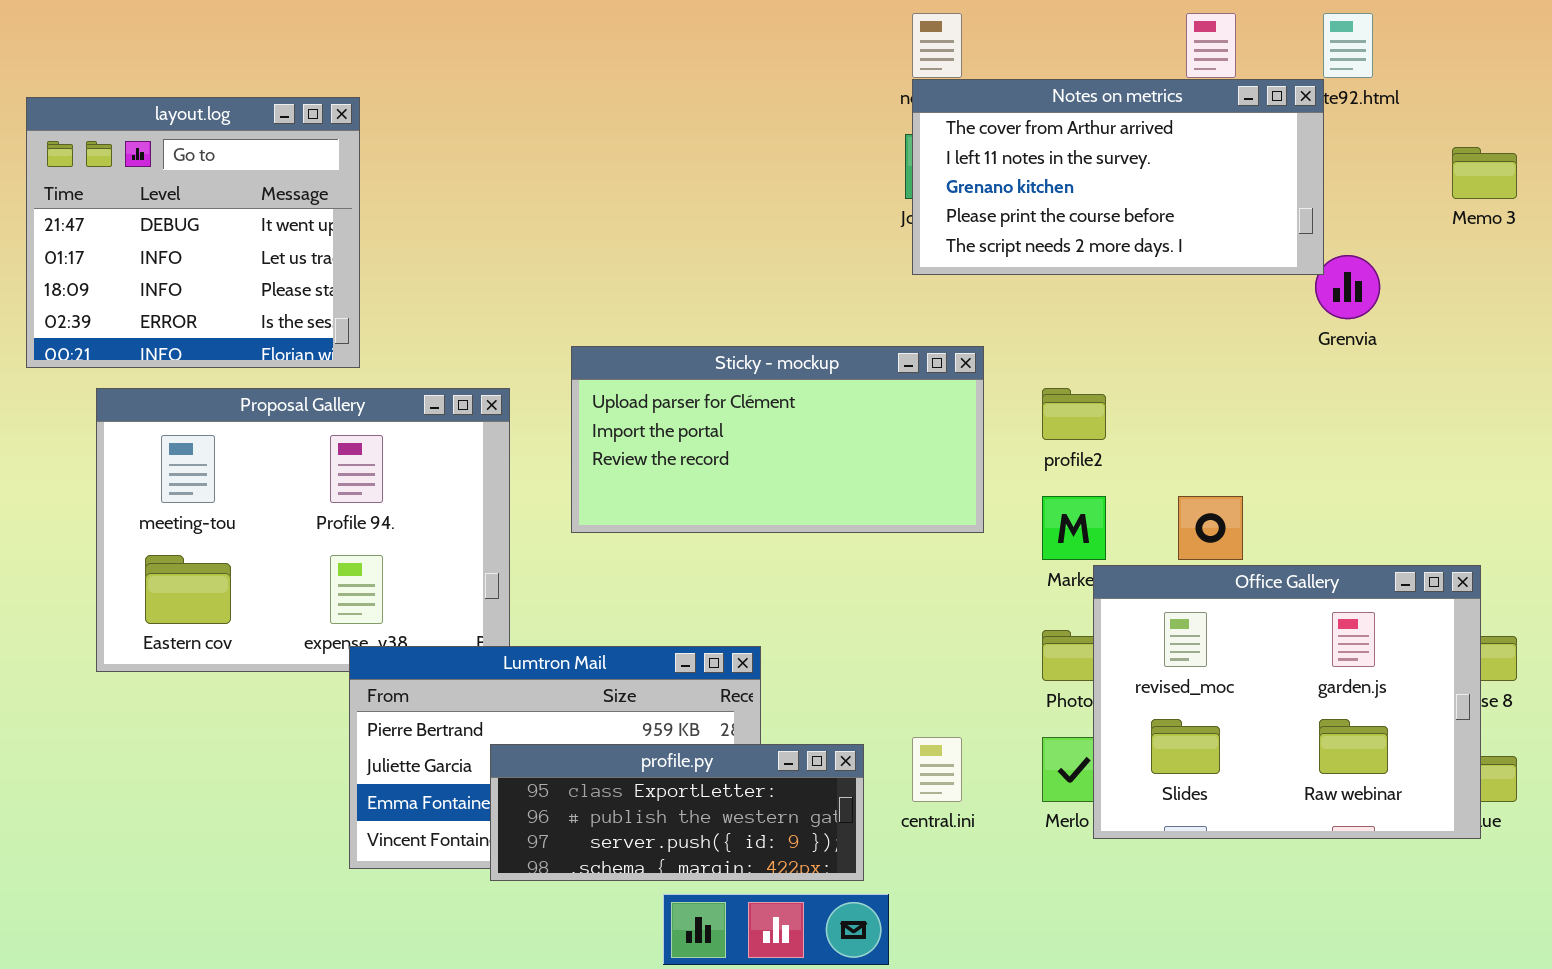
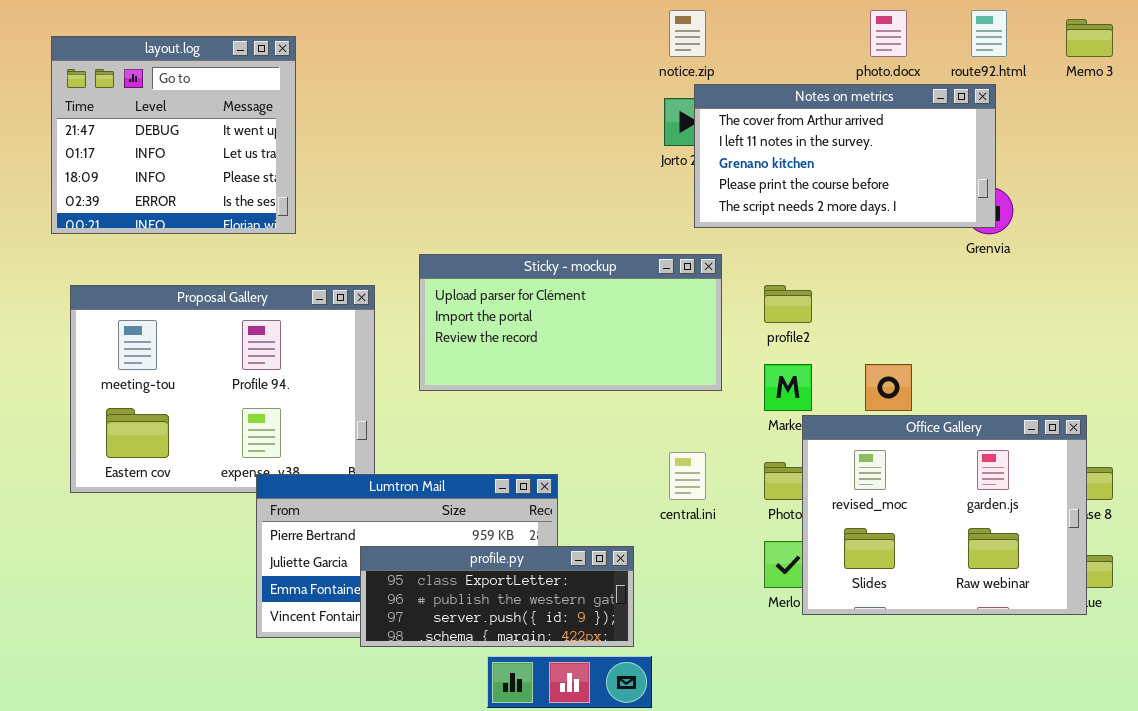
Notes on metrics: [912,79,1324,275] -> [694,84,996,228], moved
layout.log: [26,97,360,368] -> [51,36,296,234], moved
Memo 3: [1452,147,1517,199] -> [1066,19,1113,57], moved
central.ini: [912,737,962,802] -> [669,452,706,500], moved

